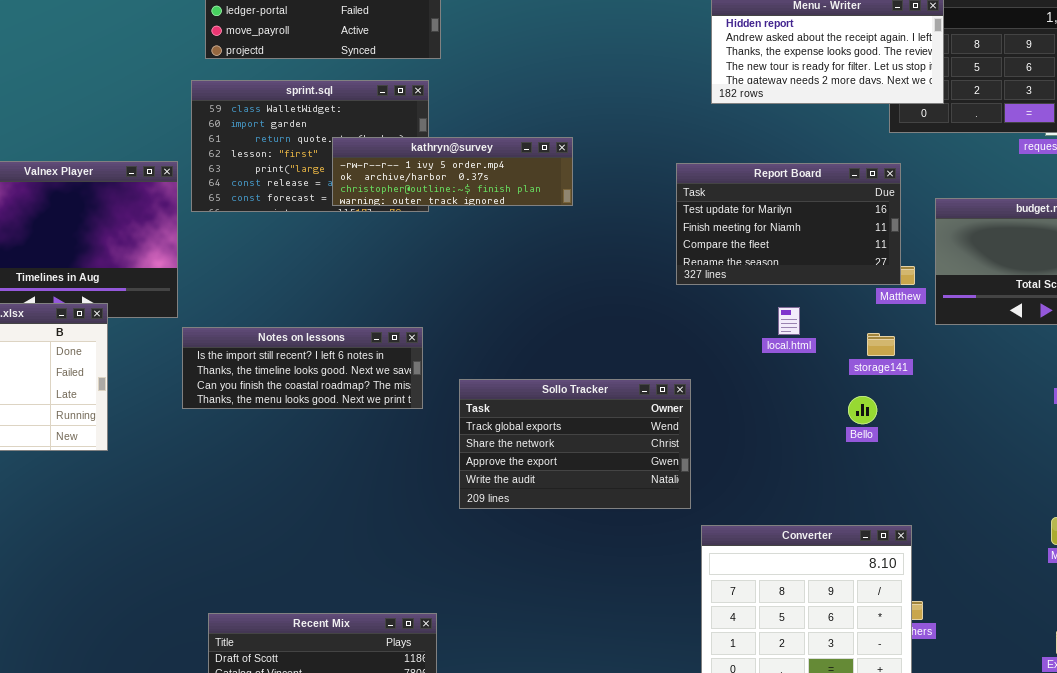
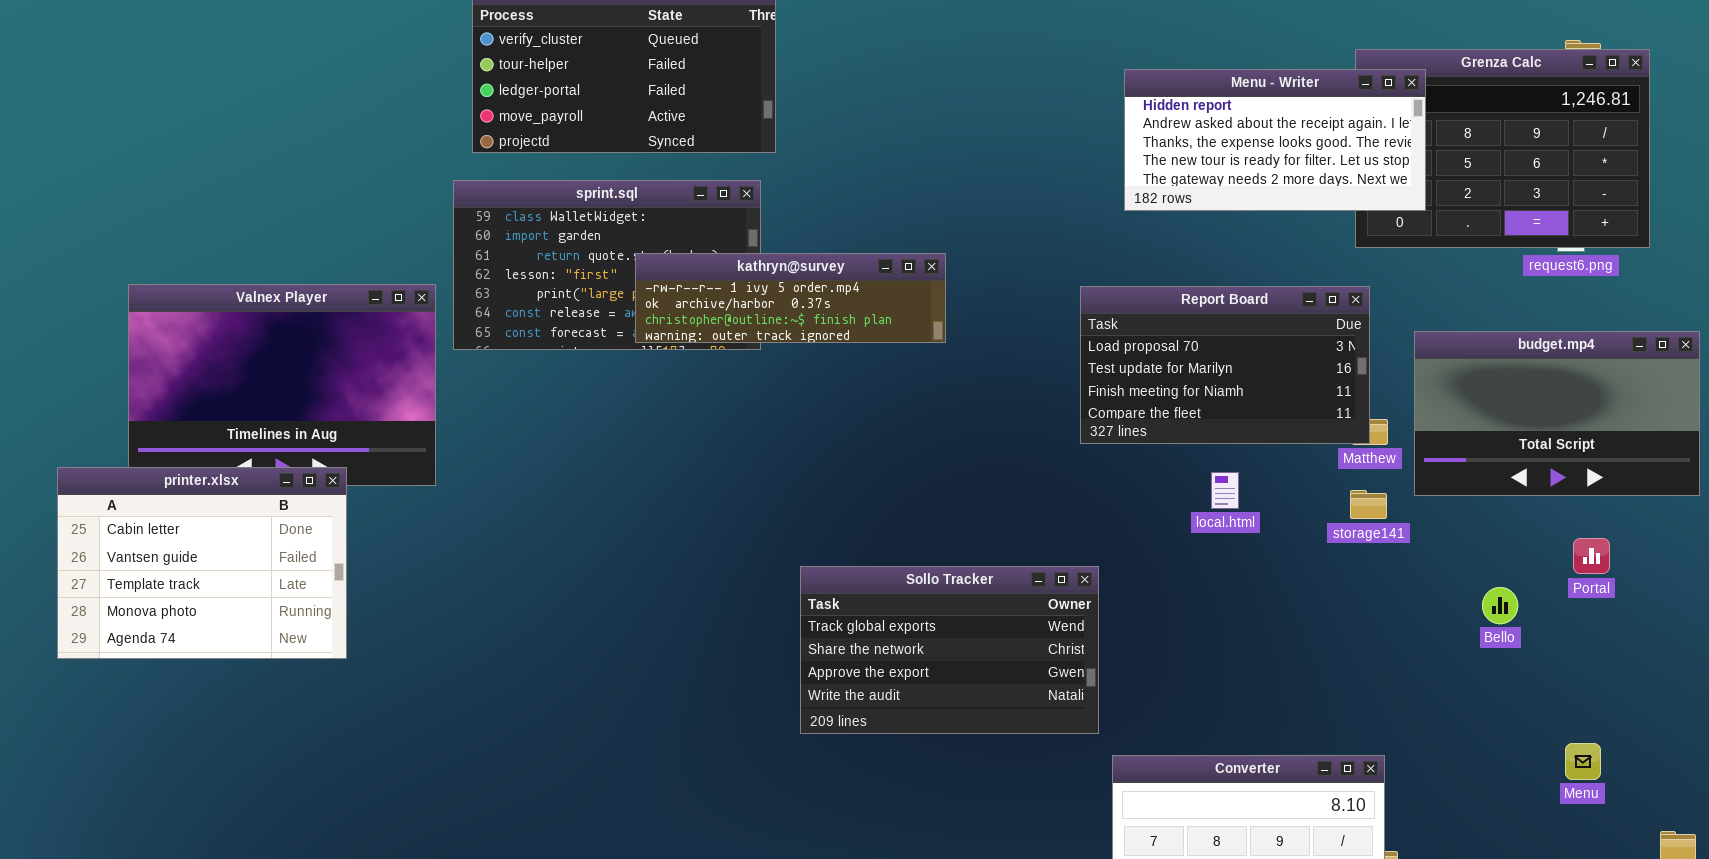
Report Board: [676,163,901,285] -> [1080,286,1370,444], scrolled up 1 row
Notes on lessons: [182,327,423,409] -> none, closed
storage141: [867,333,895,356] -> [1350,490,1387,519], moved
Bello: [848,396,877,424] -> [1482,587,1518,624], moved

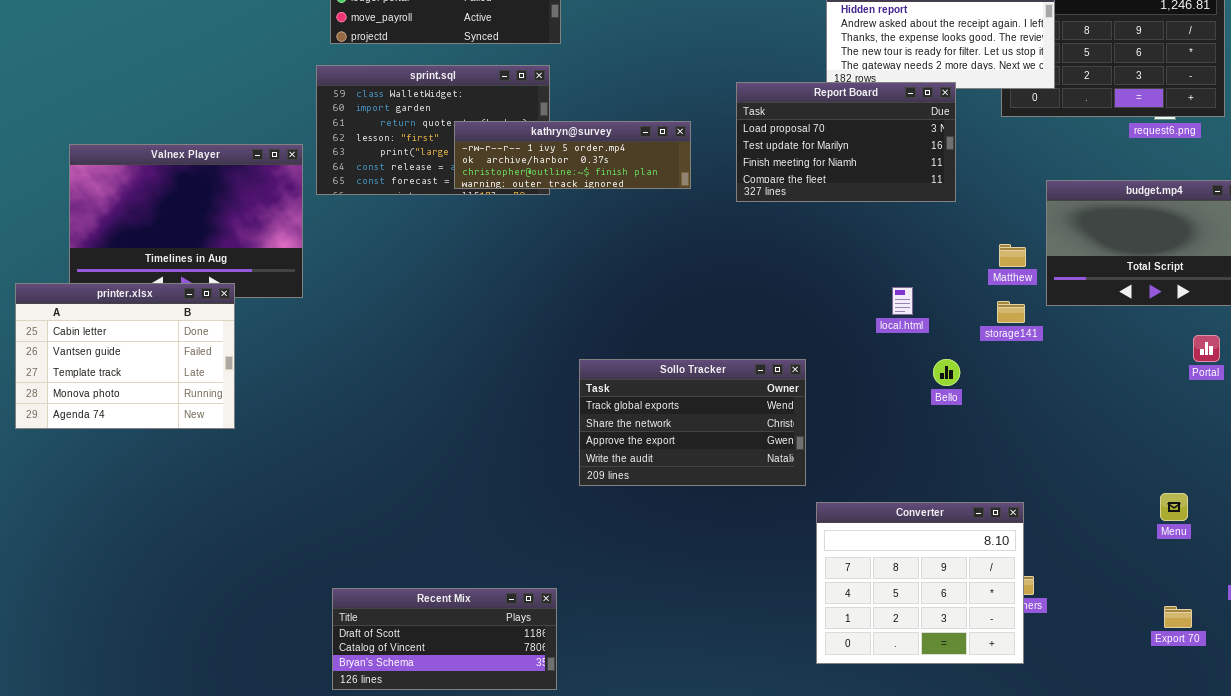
Report Board: [1080,286,1370,444] -> [736,82,956,202], moved
Portal: [1573,538,1610,574] -> [1193,335,1220,362], moved
Bello: [1482,587,1518,624] -> [933,359,960,386], moved

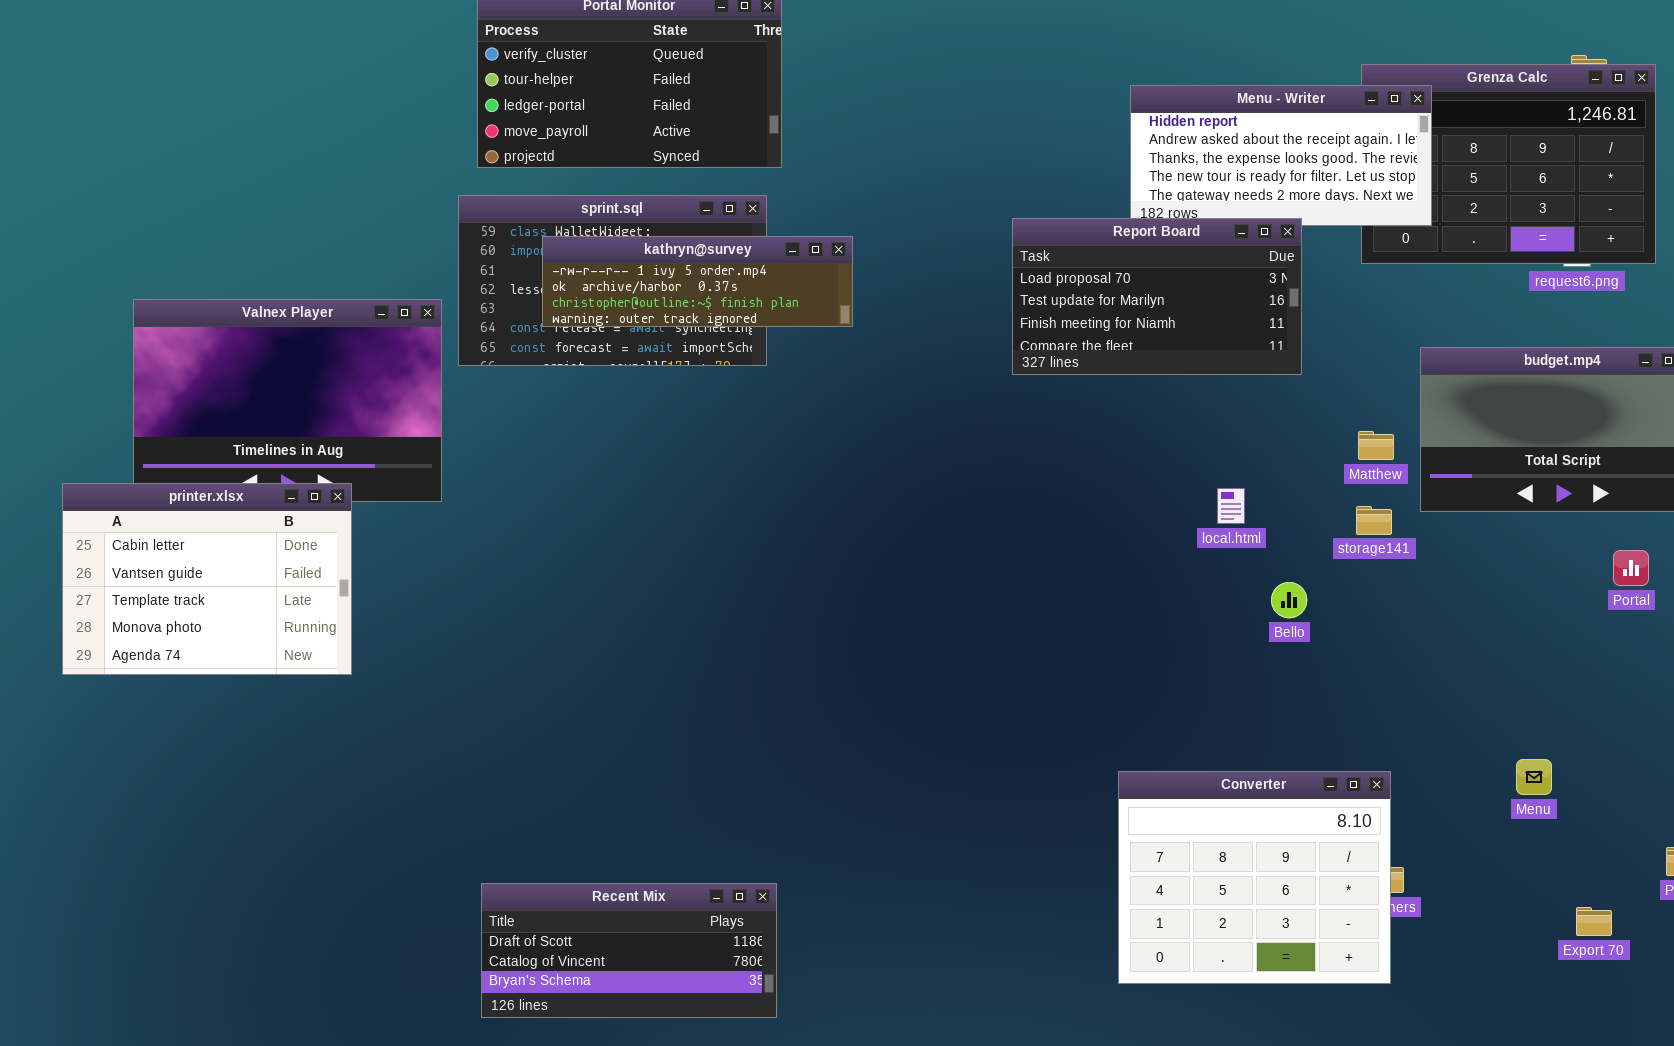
kathryn@survey: [454,121,691,189] -> [542,236,853,327], moved
Sollo Tracker: [579,359,806,486] -> none, closed
Menu: [1160,493,1188,521] -> [1516,759,1552,795], moved

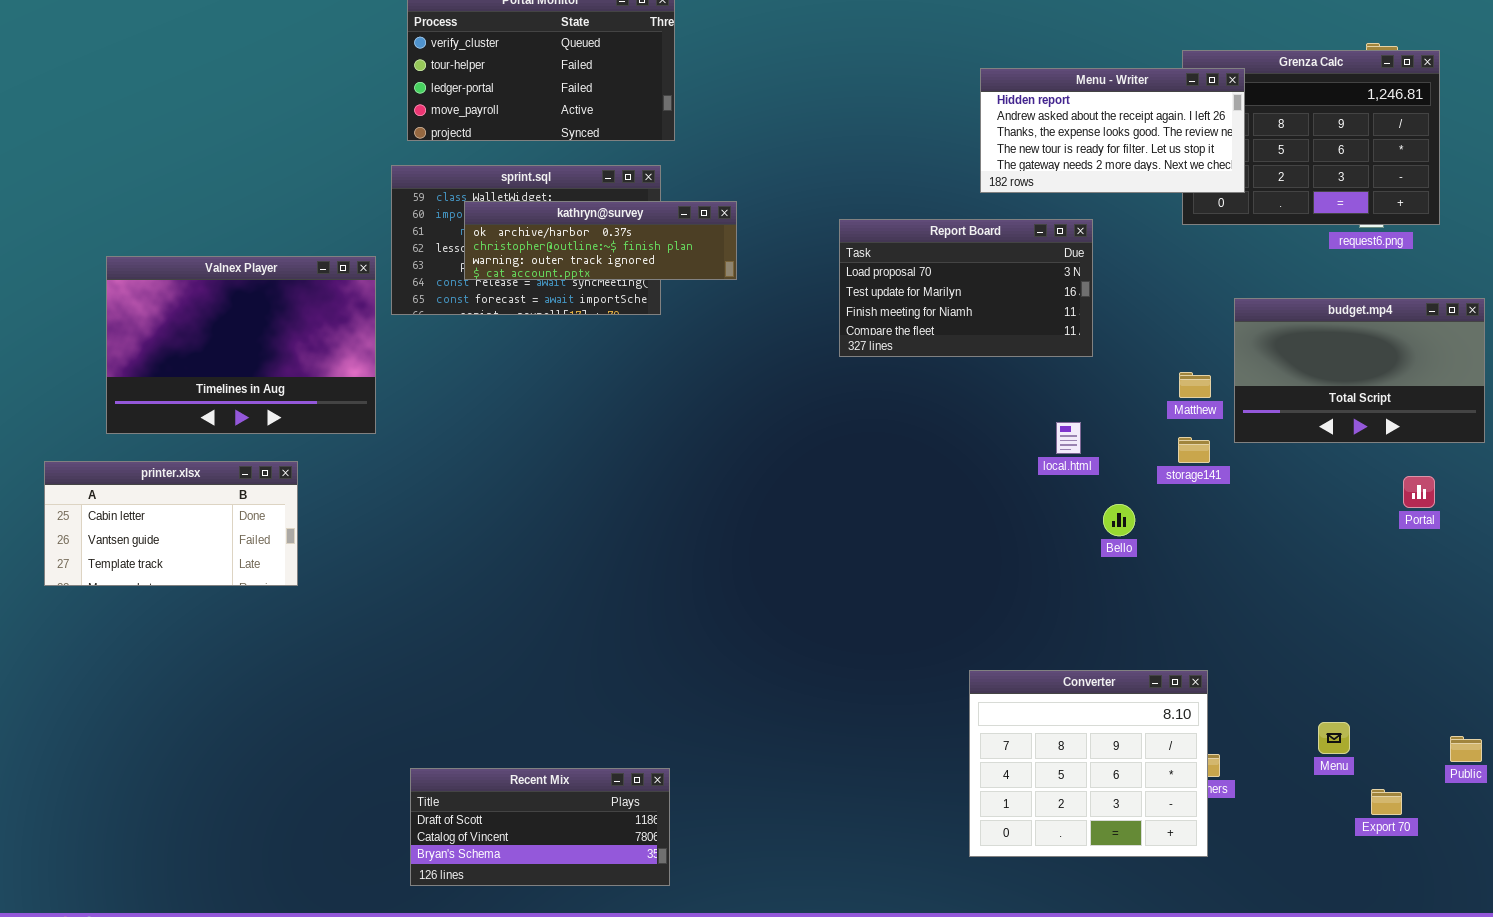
Report Board: [1012,218,1302,375] -> [839,219,1093,357], moved
kathryn@survey: [542,236,853,327] -> [464,201,737,280], scrolled down 1 row
printer.xlsx: [62,483,352,675] -> [44,461,298,586], resized
Menu: [1516,759,1552,795] -> [1318,722,1350,754], moved

